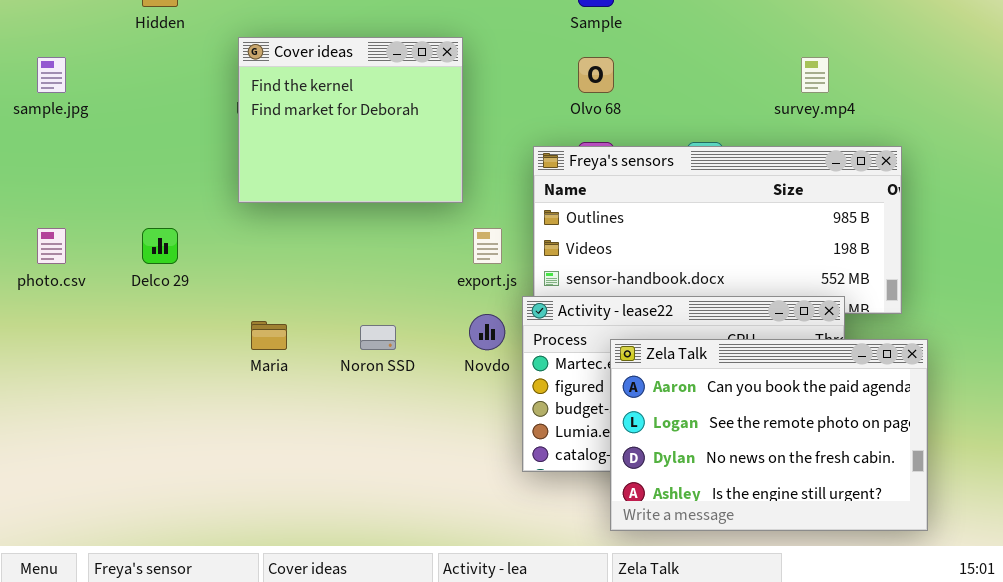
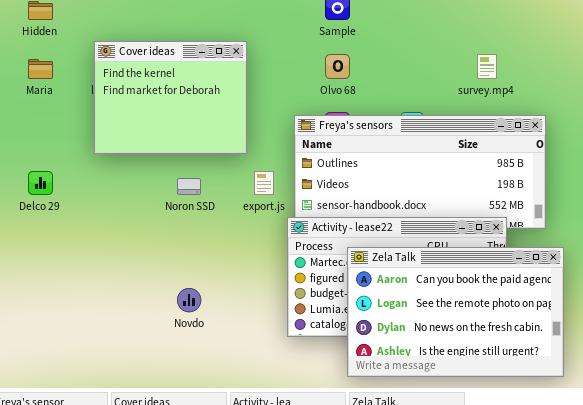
Novdo: [469,314,505,350] -> [177,288,201,312], moved
Maria: [251,321,287,350] -> [28,59,53,79], moved
Noron SSD: [360,325,396,350] -> [177,178,201,195], moved

